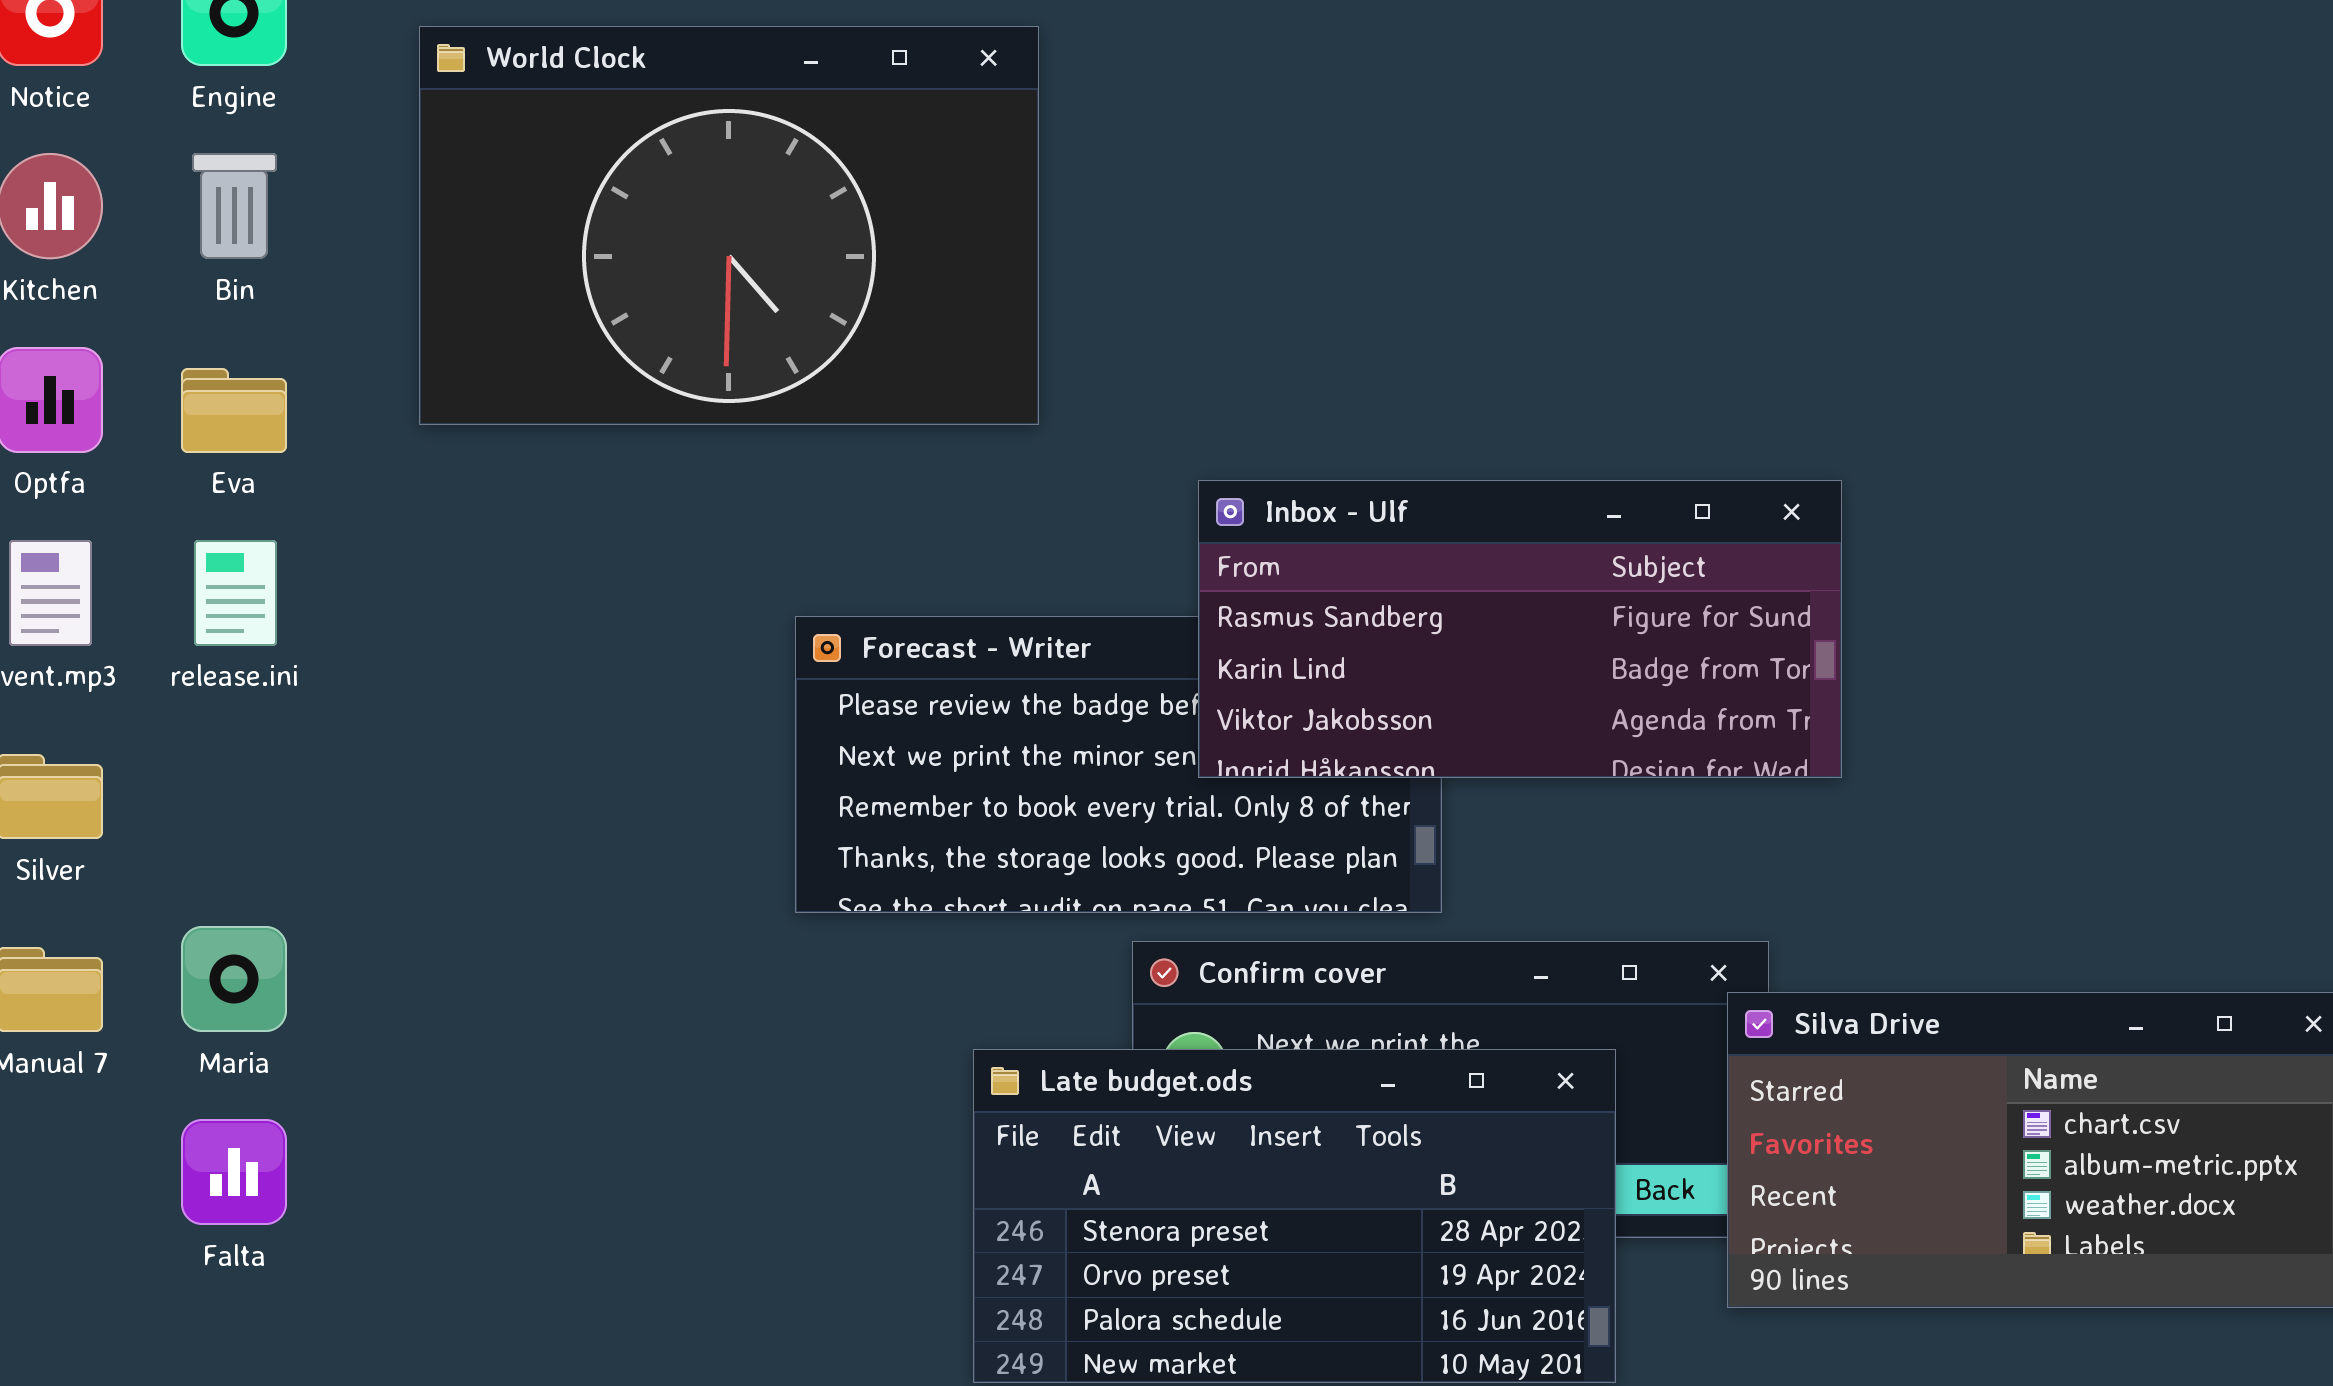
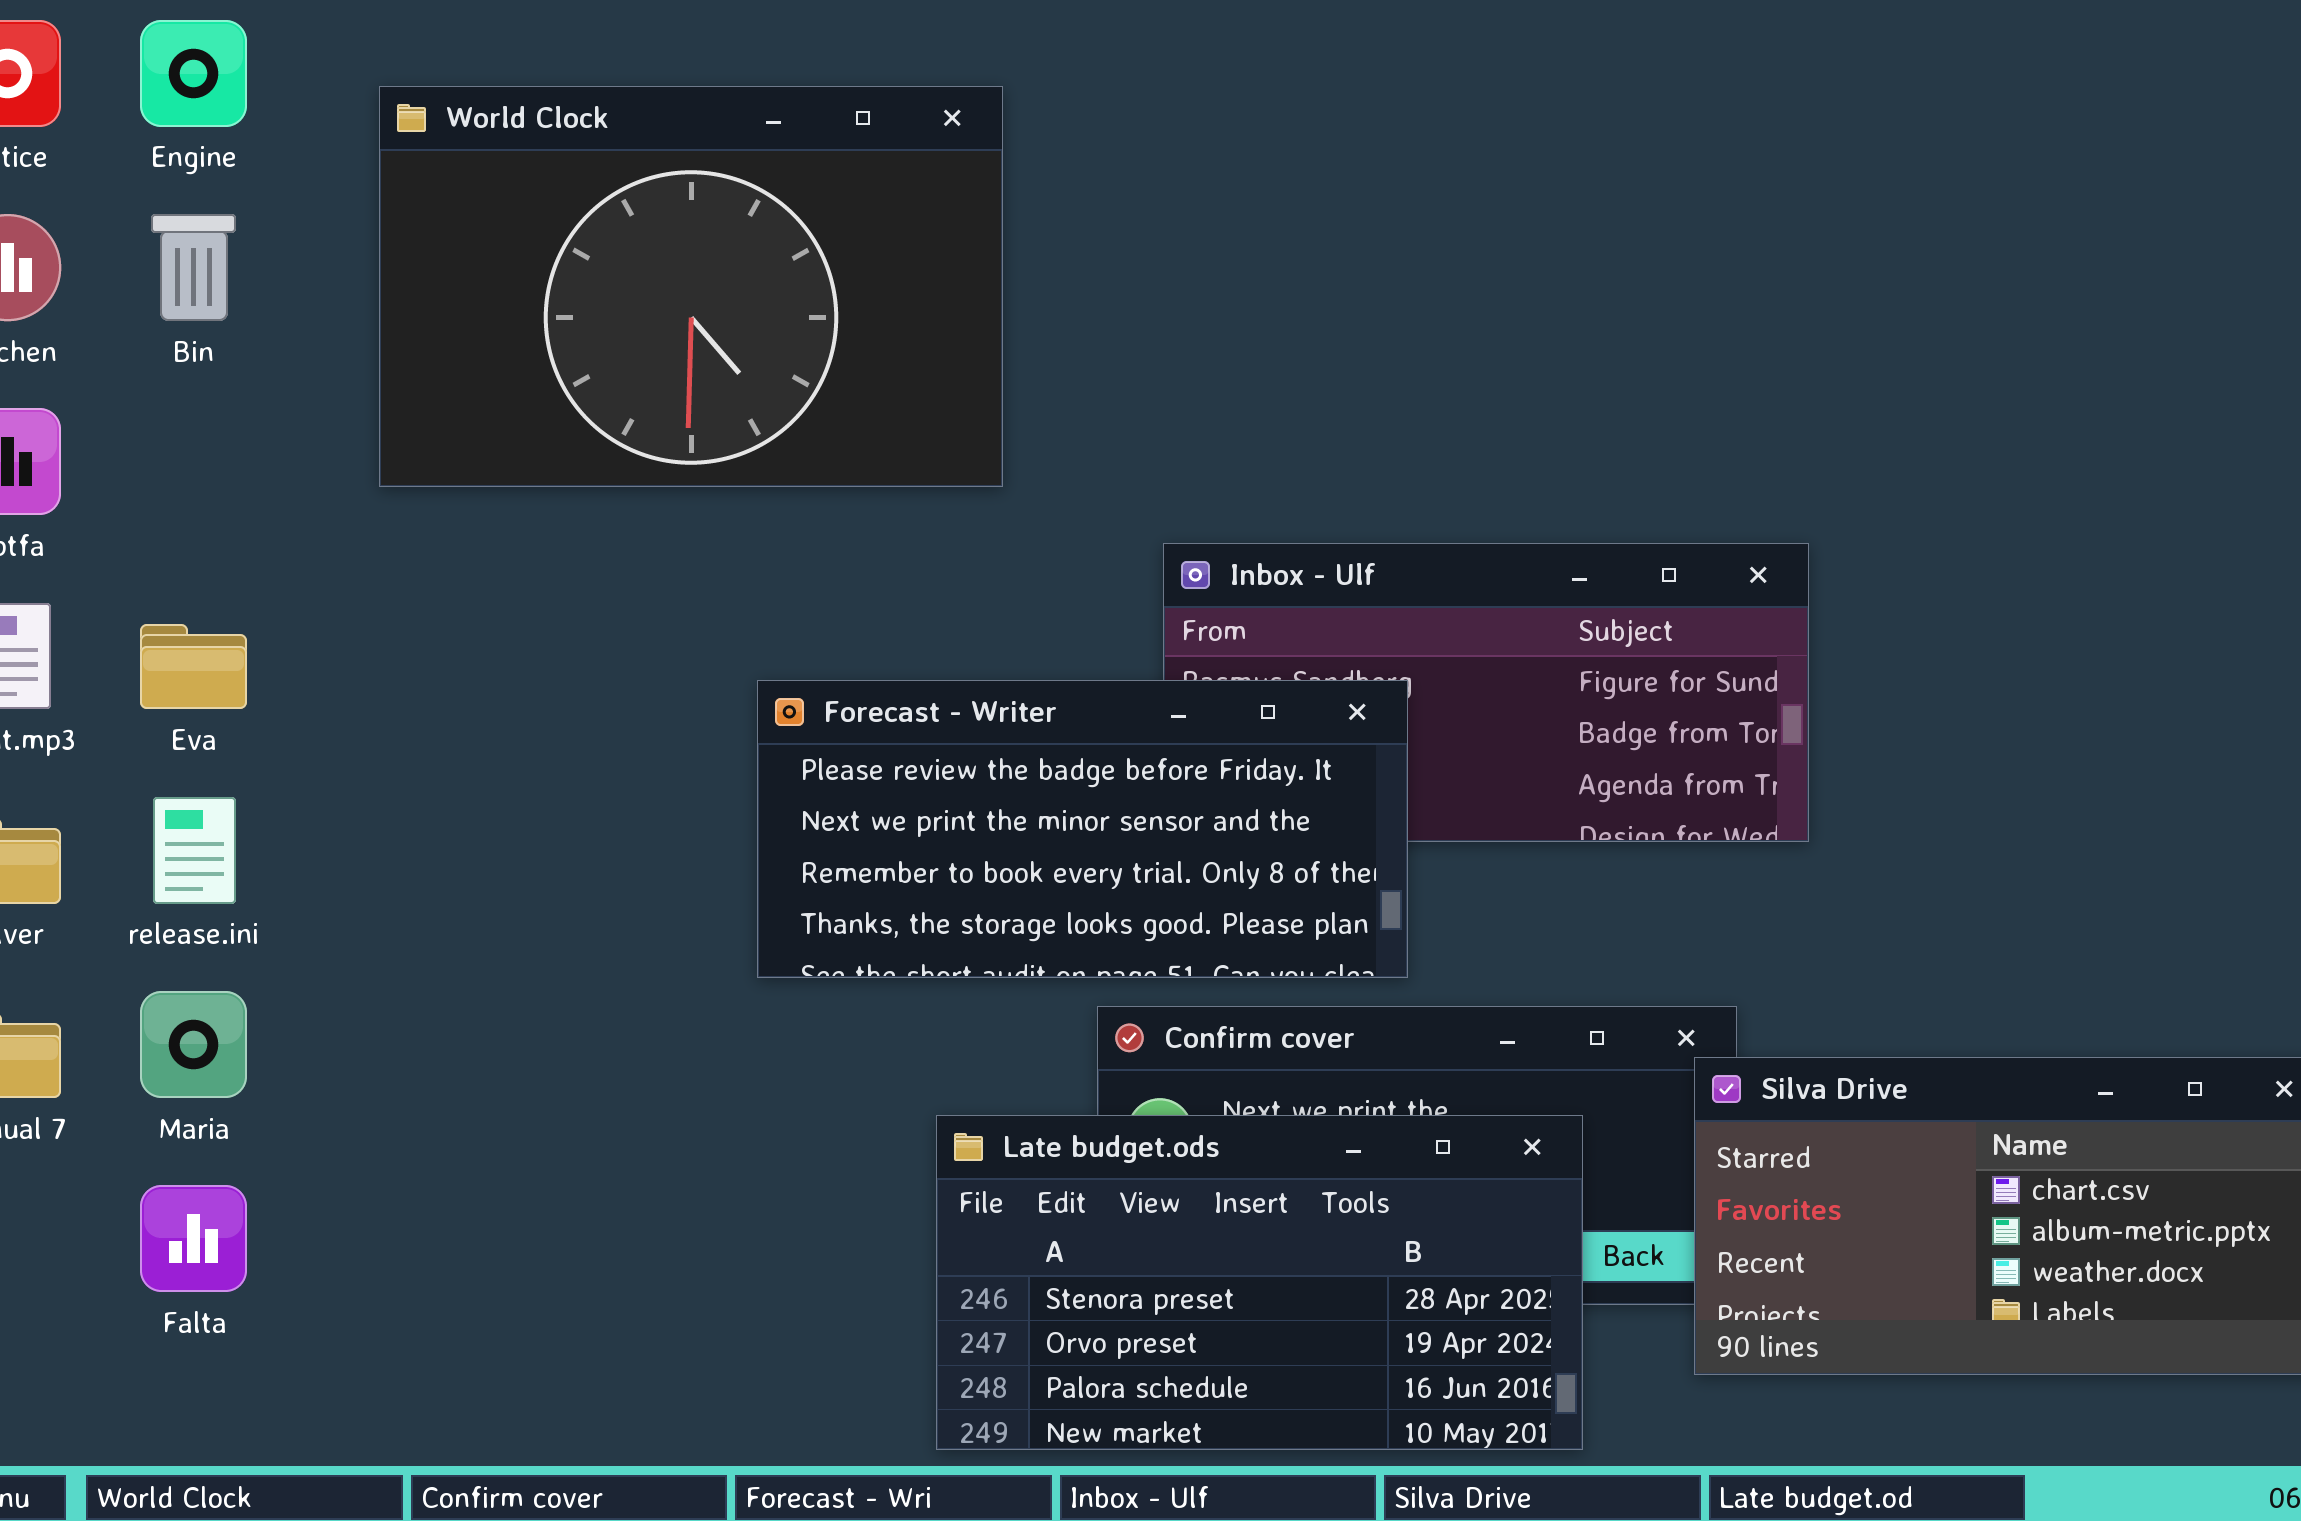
Eva: [181,368,287,453] -> [140,624,247,709], moved
release.ini: [194,540,277,646] -> [153,797,236,904], moved
Forecast - Writer: [795,616,1442,913] -> [757,680,1408,978], raised

